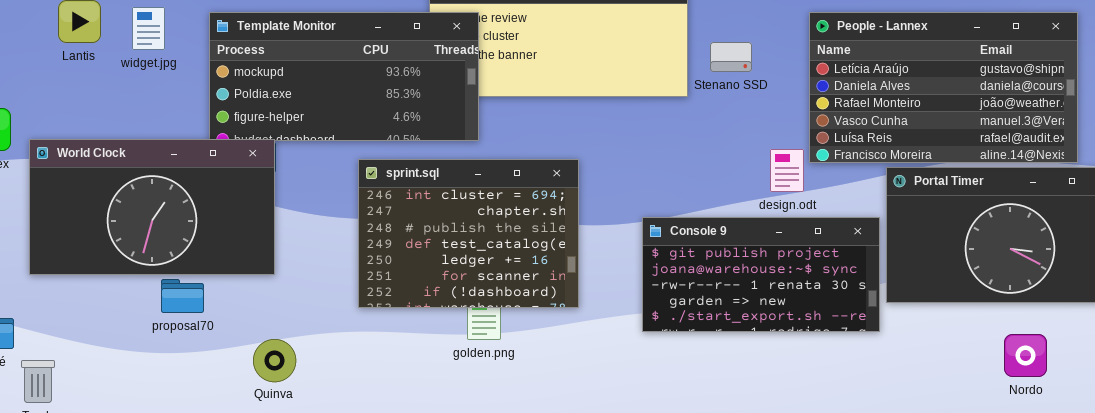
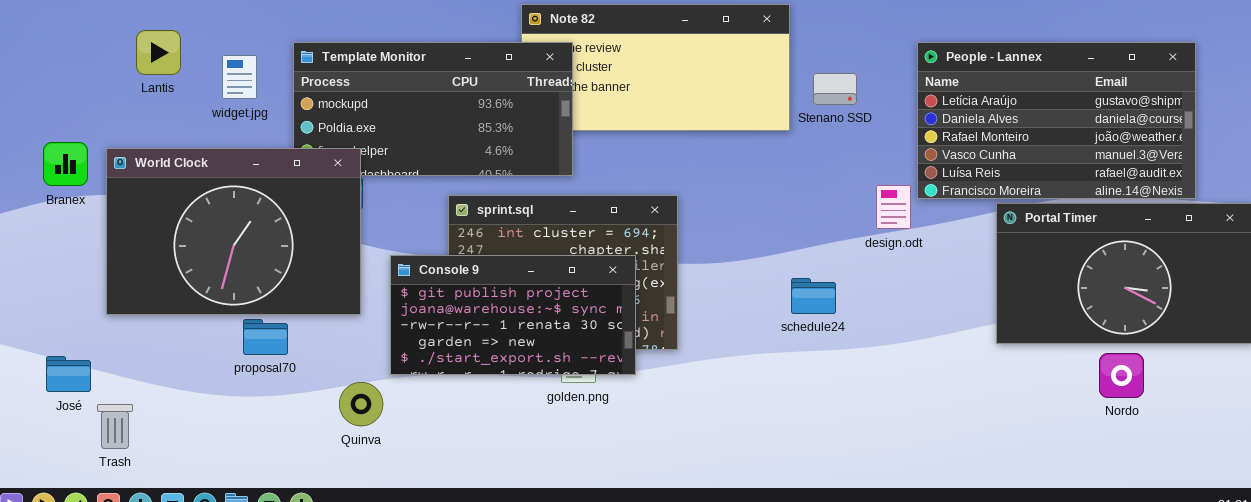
widget.jpg: [132,7,165,50] -> [222,55,257,99], moved
World Clock: [29,139,275,275] -> [106,148,361,315], resized
Console 9: [642,217,880,332] -> [390,255,636,375], moved
Nordo: [1004,334,1047,377] -> [1099,353,1144,398], moved

